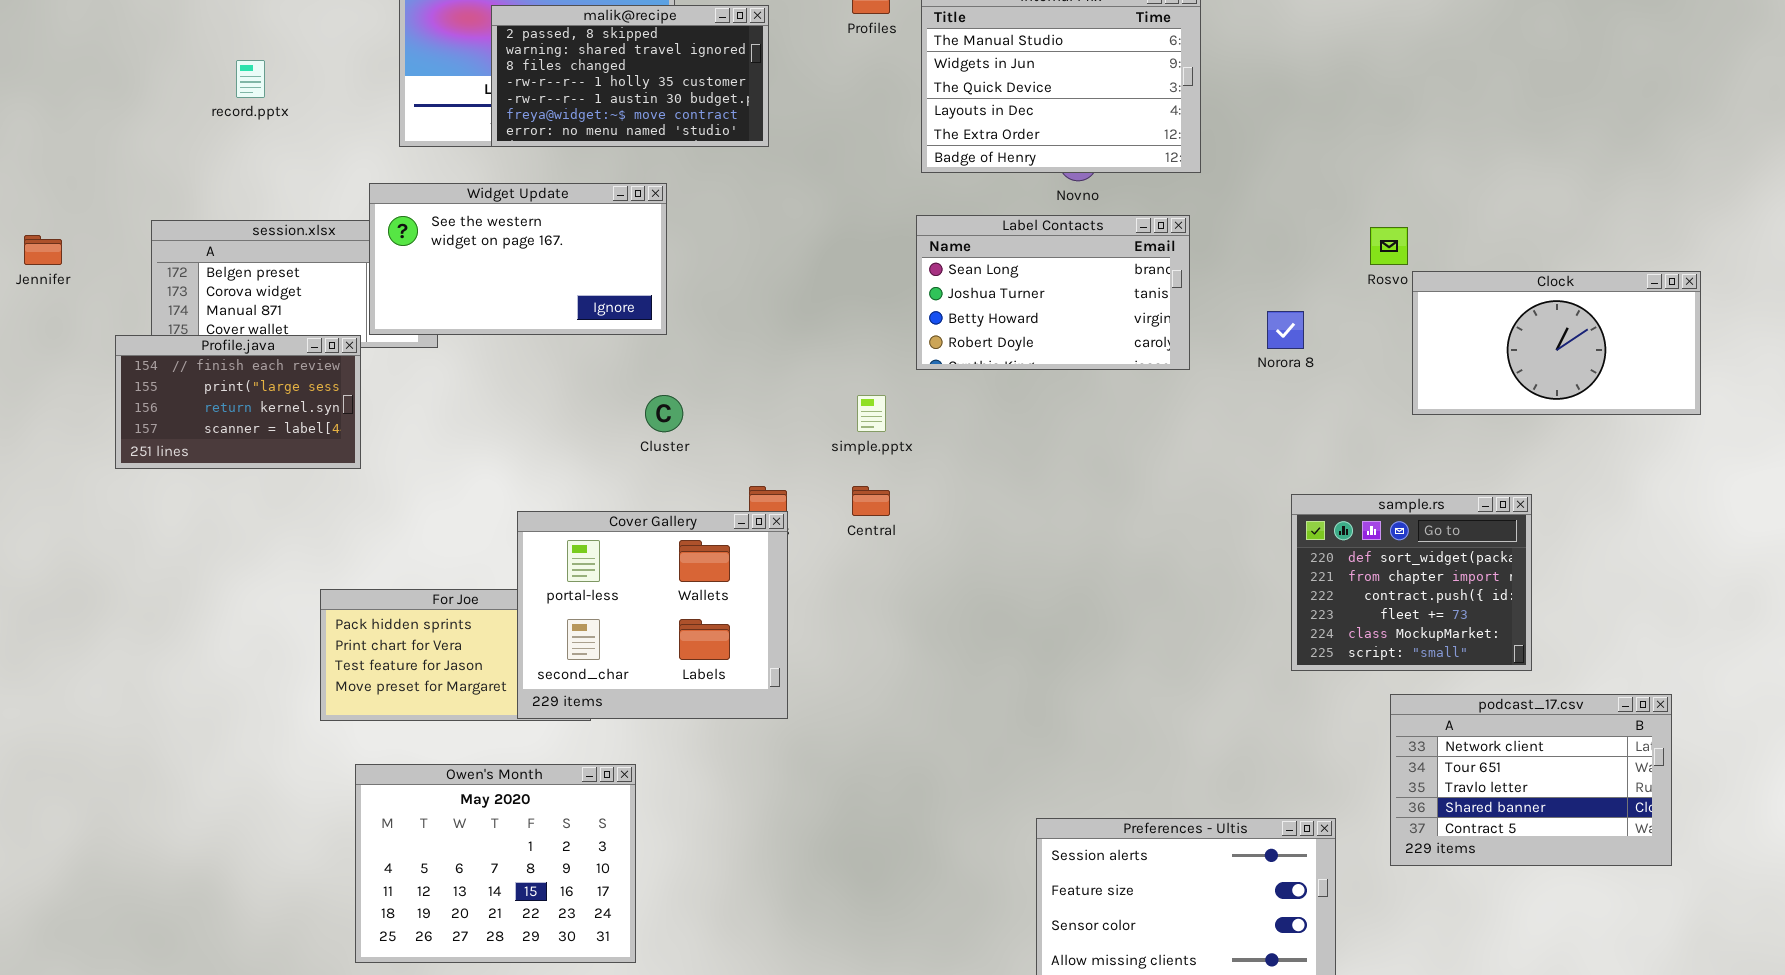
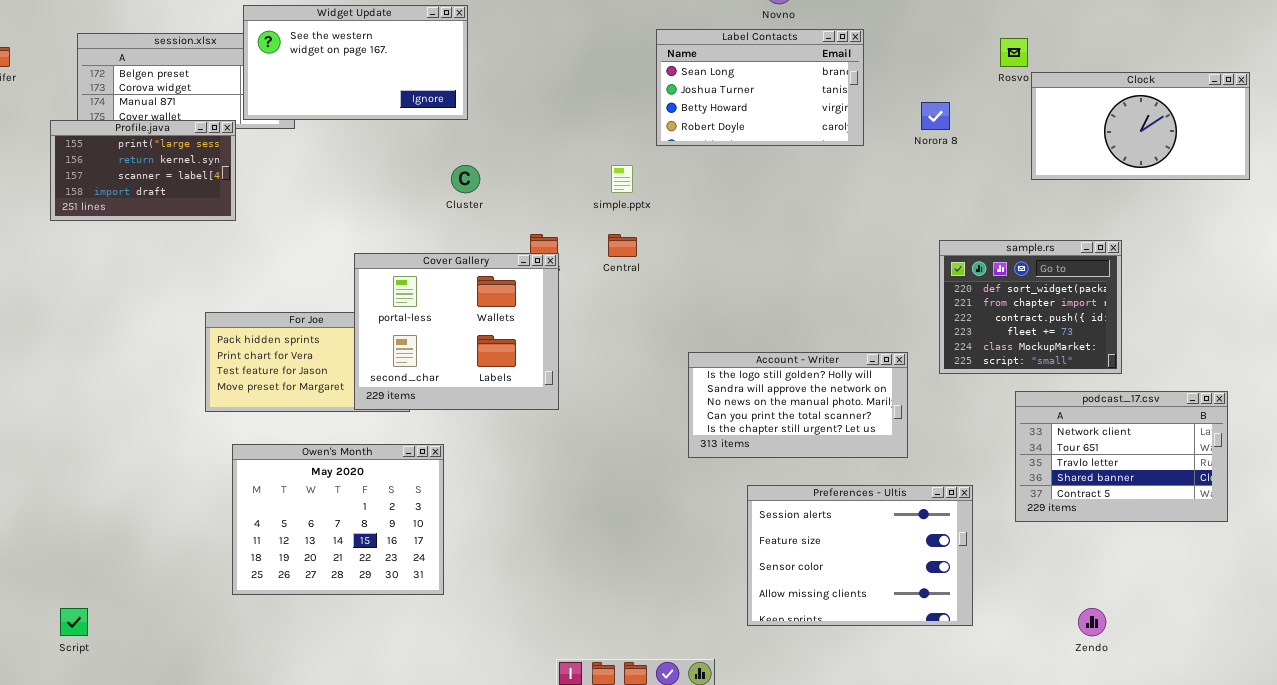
Profile.java: [115,335,361,469] -> [50,120,236,221], scrolled down 1 row
Account - Writer: none -> [688,352,908,458], opened

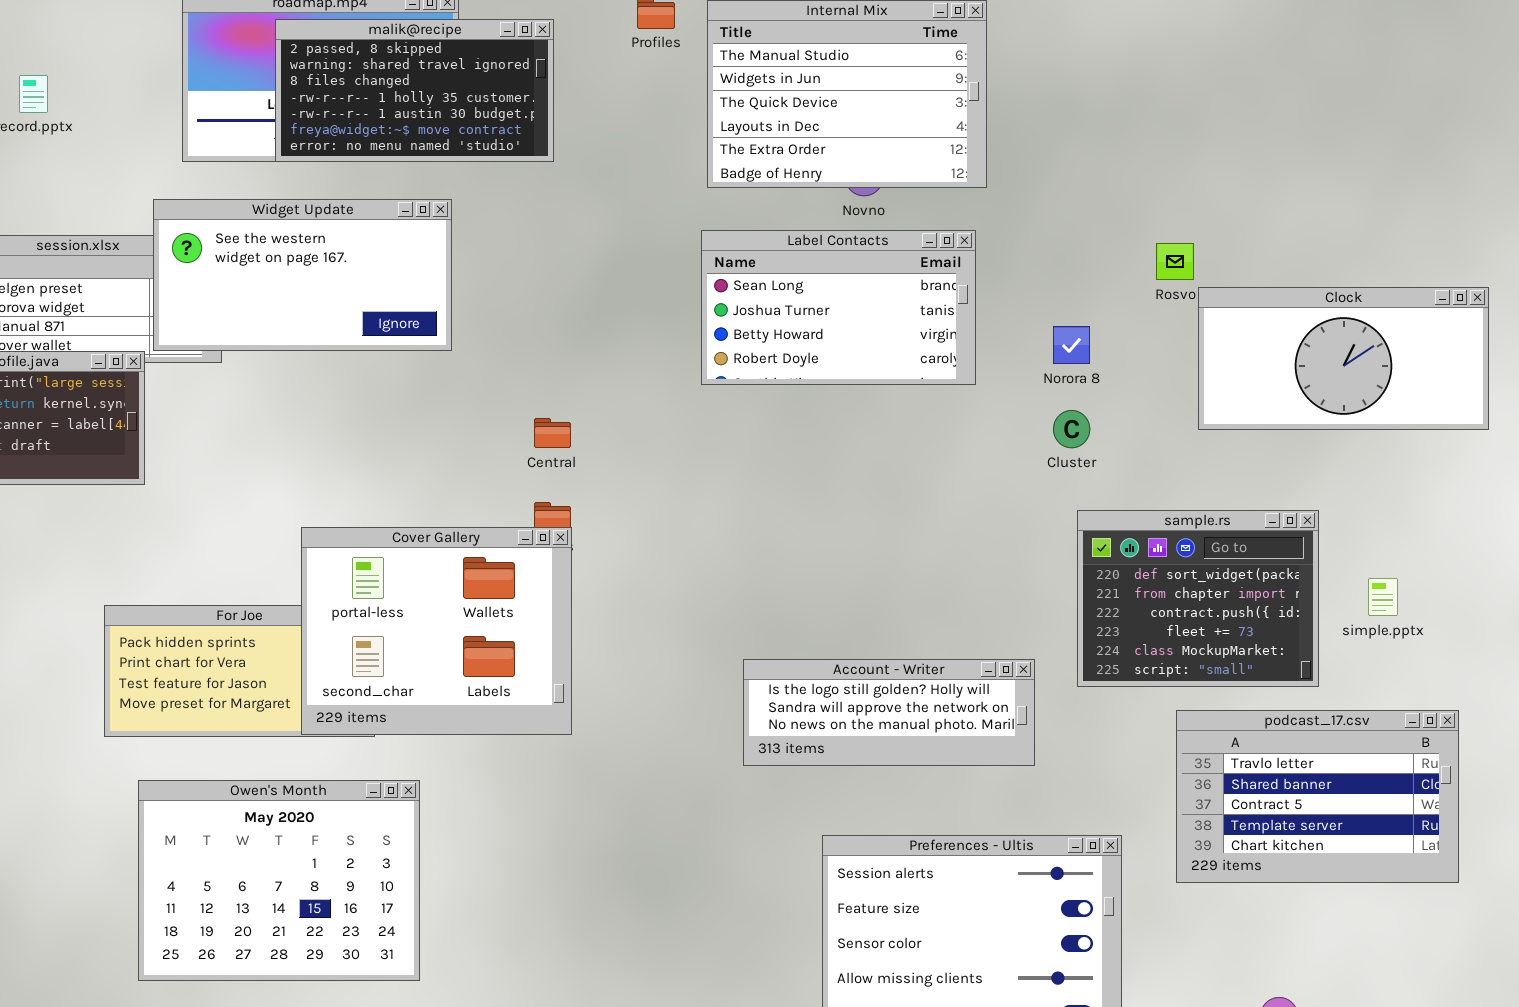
Cluster: [451,165,480,193] -> [1053,410,1090,448], moved
simple.pptx: [611,165,633,193] -> [1368,578,1398,616], moved
Central: [608,234,637,257] -> [534,418,571,448], moved
Account - Writer: [688,352,908,458] -> [743,659,1035,766], resized
podcast_17.csv: [1015,391,1228,522] -> [1176,710,1459,883], scrolled down 2 rows

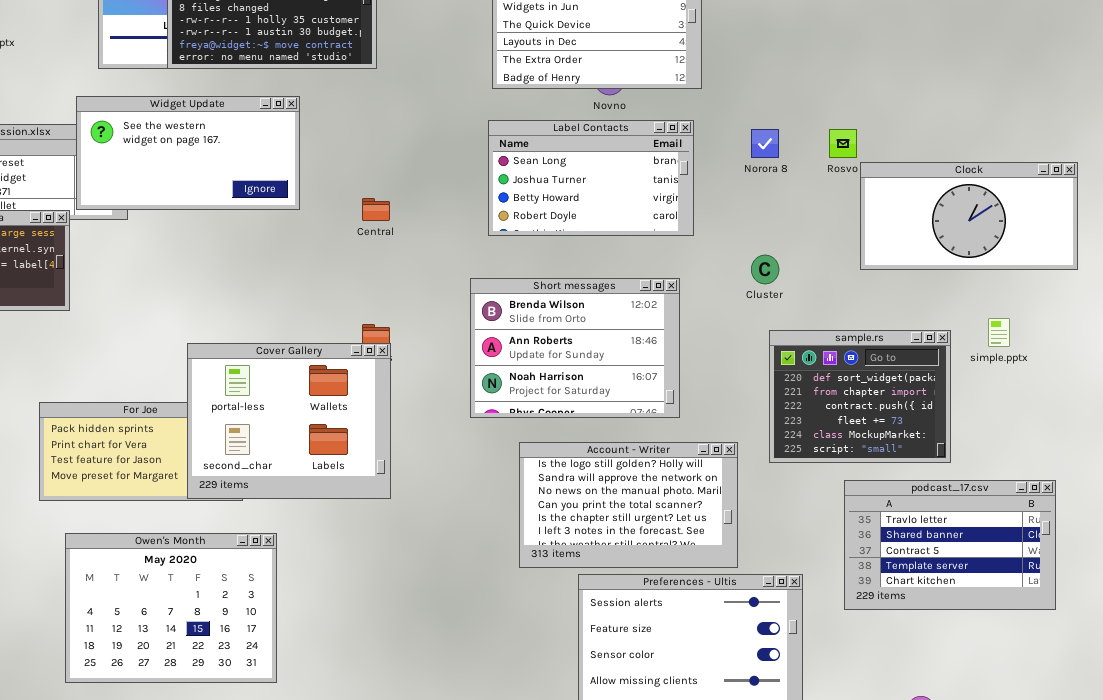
Norora 8: [1053,326,1090,364] -> [751,129,779,158], moved
Central: [534,418,571,448] -> [362,198,390,221], moved
Short messages: none -> [470,278,680,418], opened
simple.pptx: [1368,578,1398,616] -> [988,318,1010,347], moved
Account - Writer: [743,659,1035,766] -> [519,442,738,568], resized

